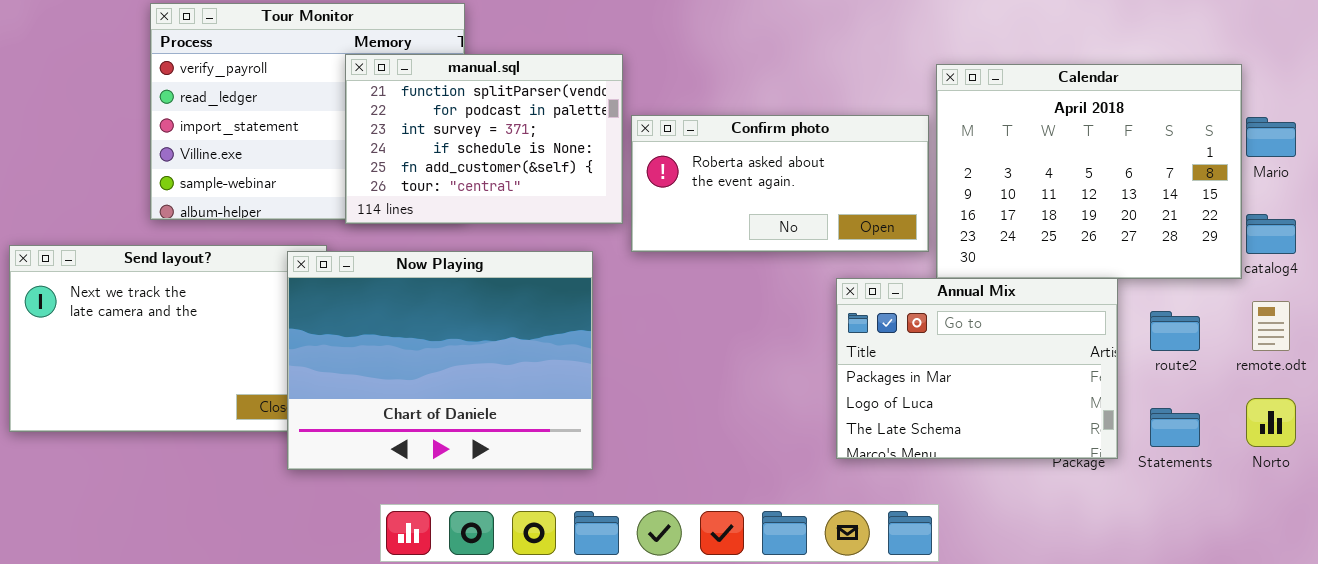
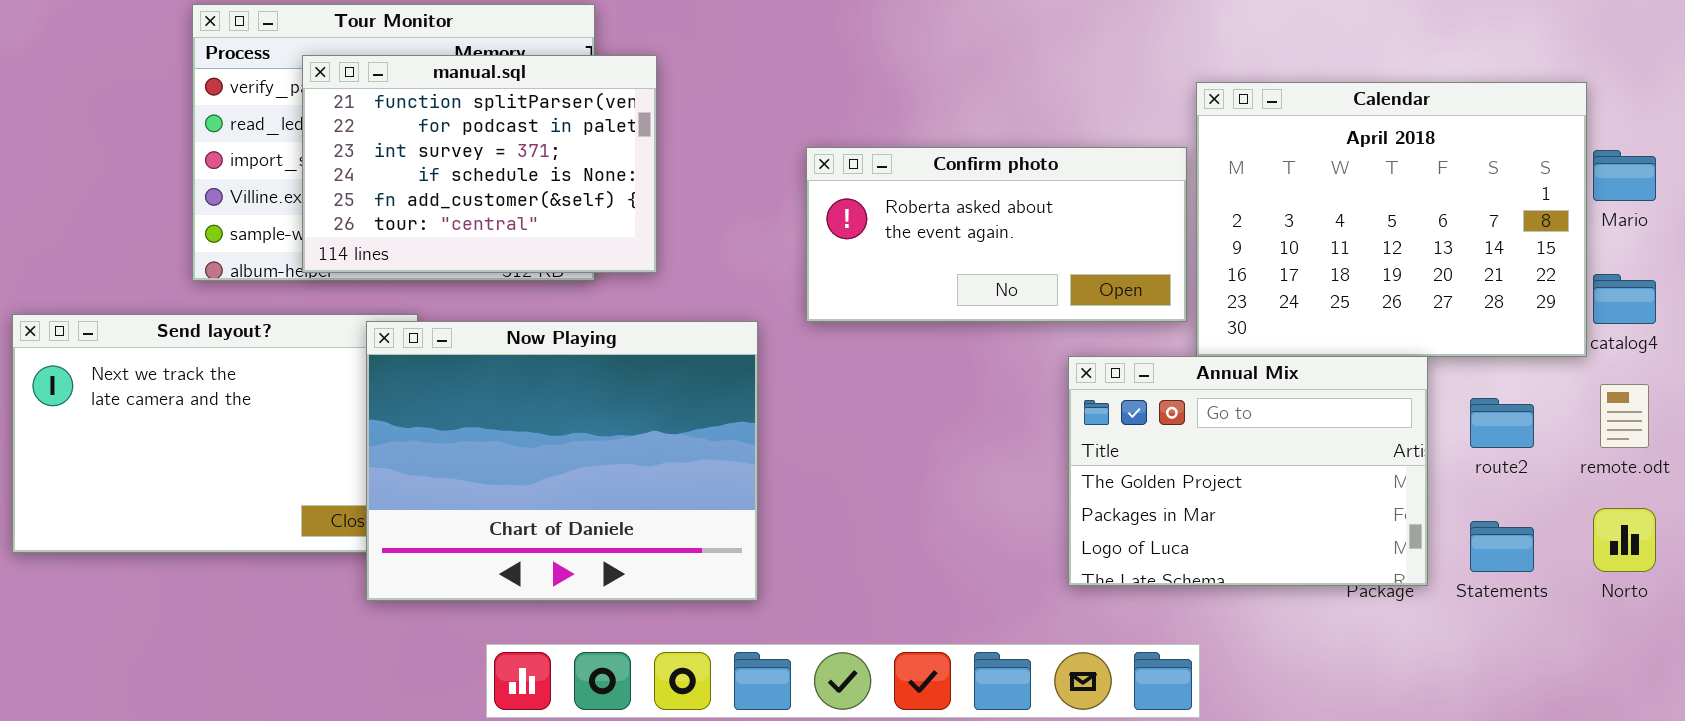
manual.sql: [345,54,623,224] -> [302,55,657,273], moved
Annual Mix: [836,278,1118,459] -> [1068,356,1428,586], scrolled up 1 row

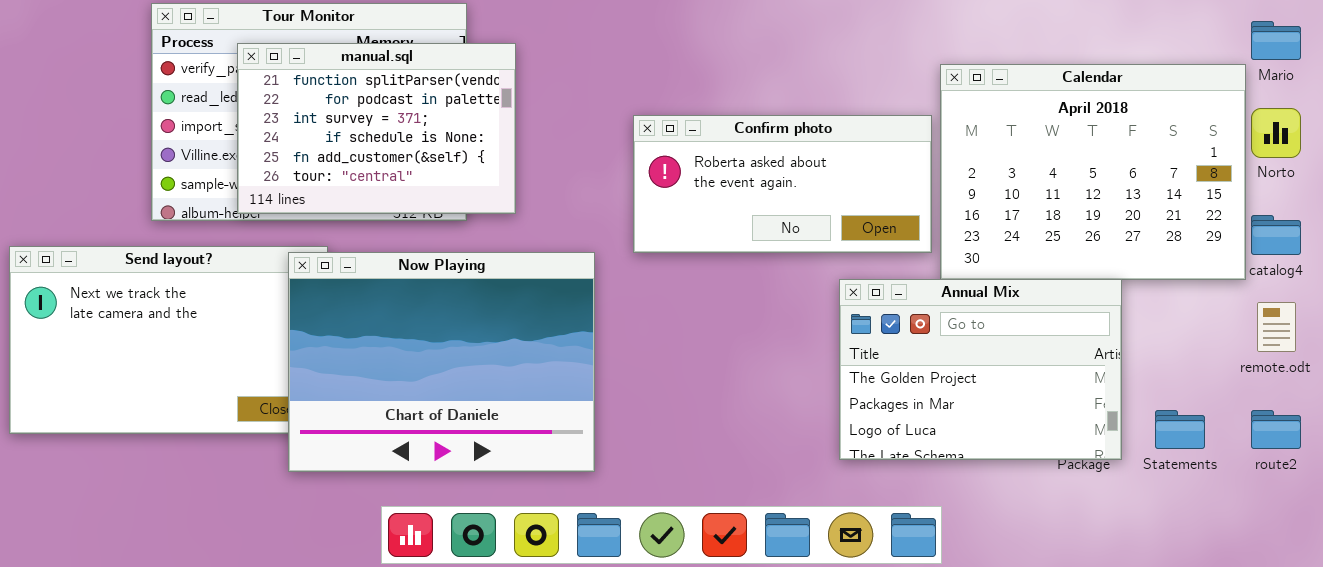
Mario: [1593,150,1656,201] -> [1251,21,1301,60], moved
route2: [1470,398,1534,448] -> [1251,410,1301,449], moved
Norto: [1593,508,1656,572] -> [1251,108,1301,158], moved

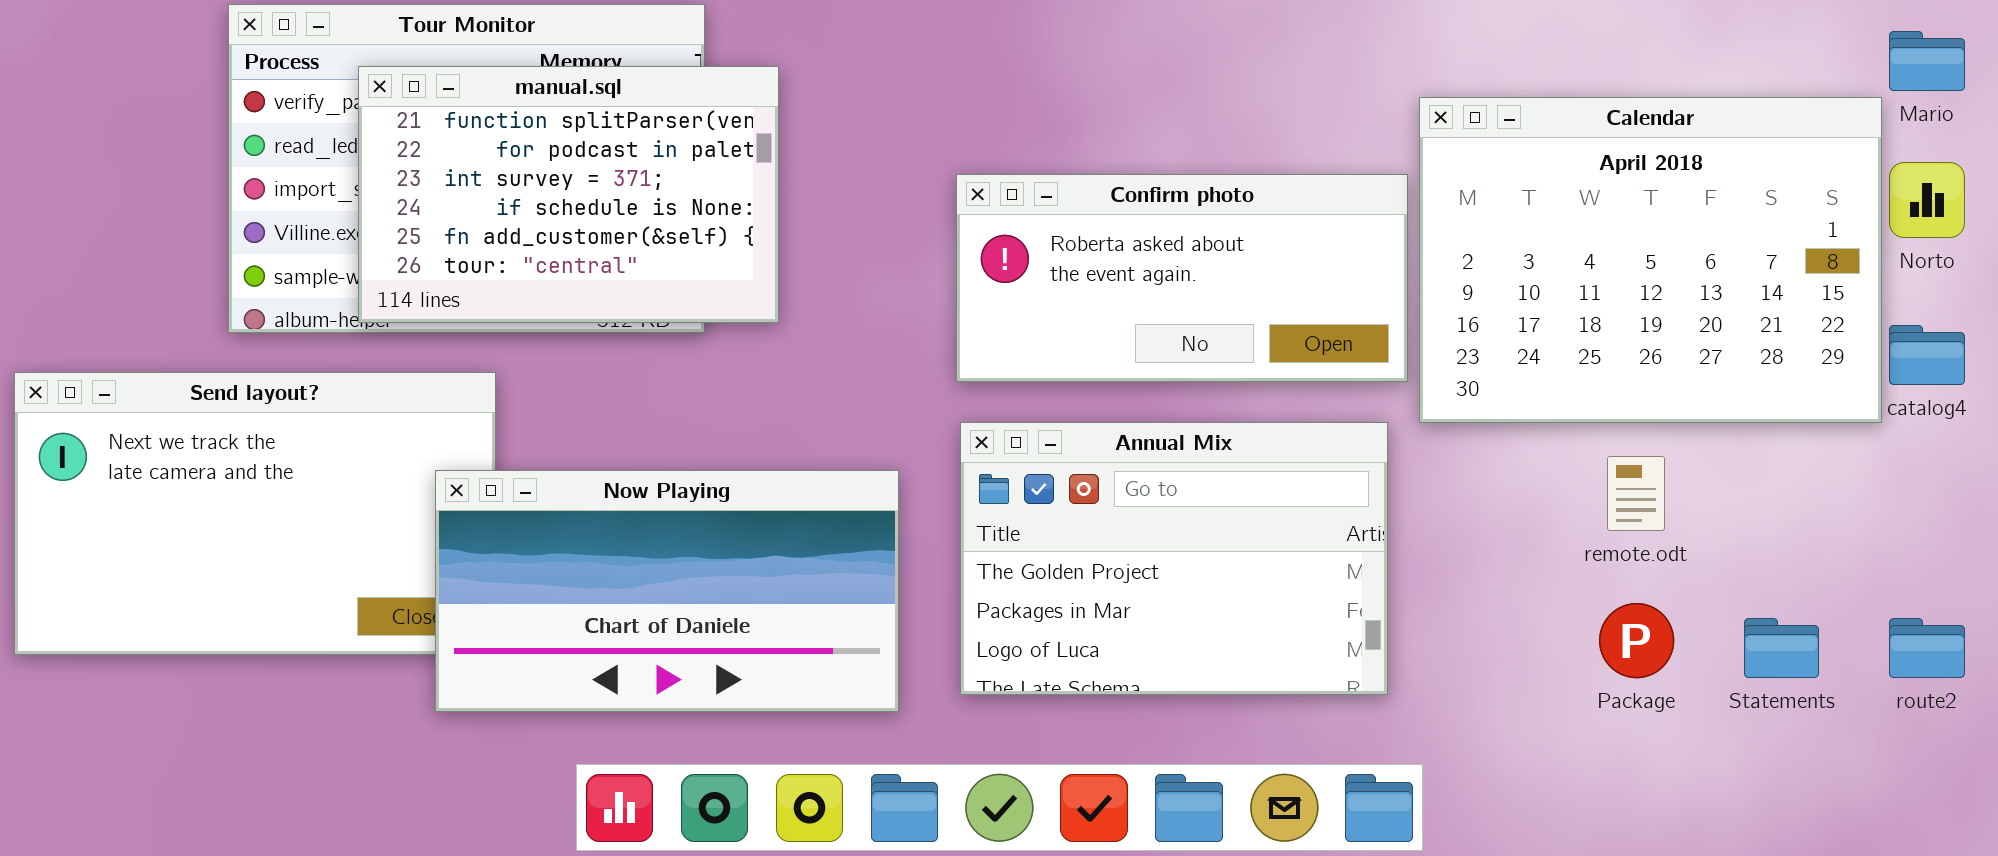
Now Playing: [288,252,595,472] -> [435,470,899,712], resized
Annual Mix: [839,279,1122,460] -> [960,422,1388,695], moved
remote.odt: [1257,302,1296,352] -> [1607,456,1665,531], moved

